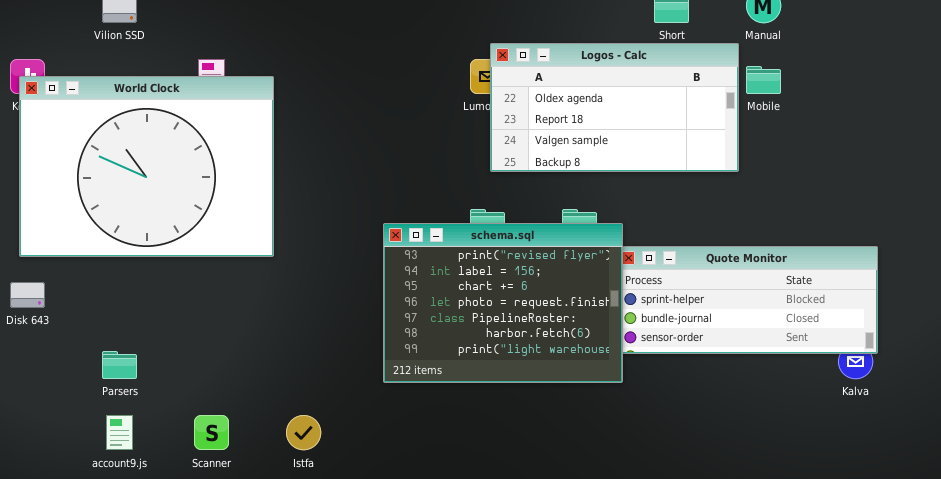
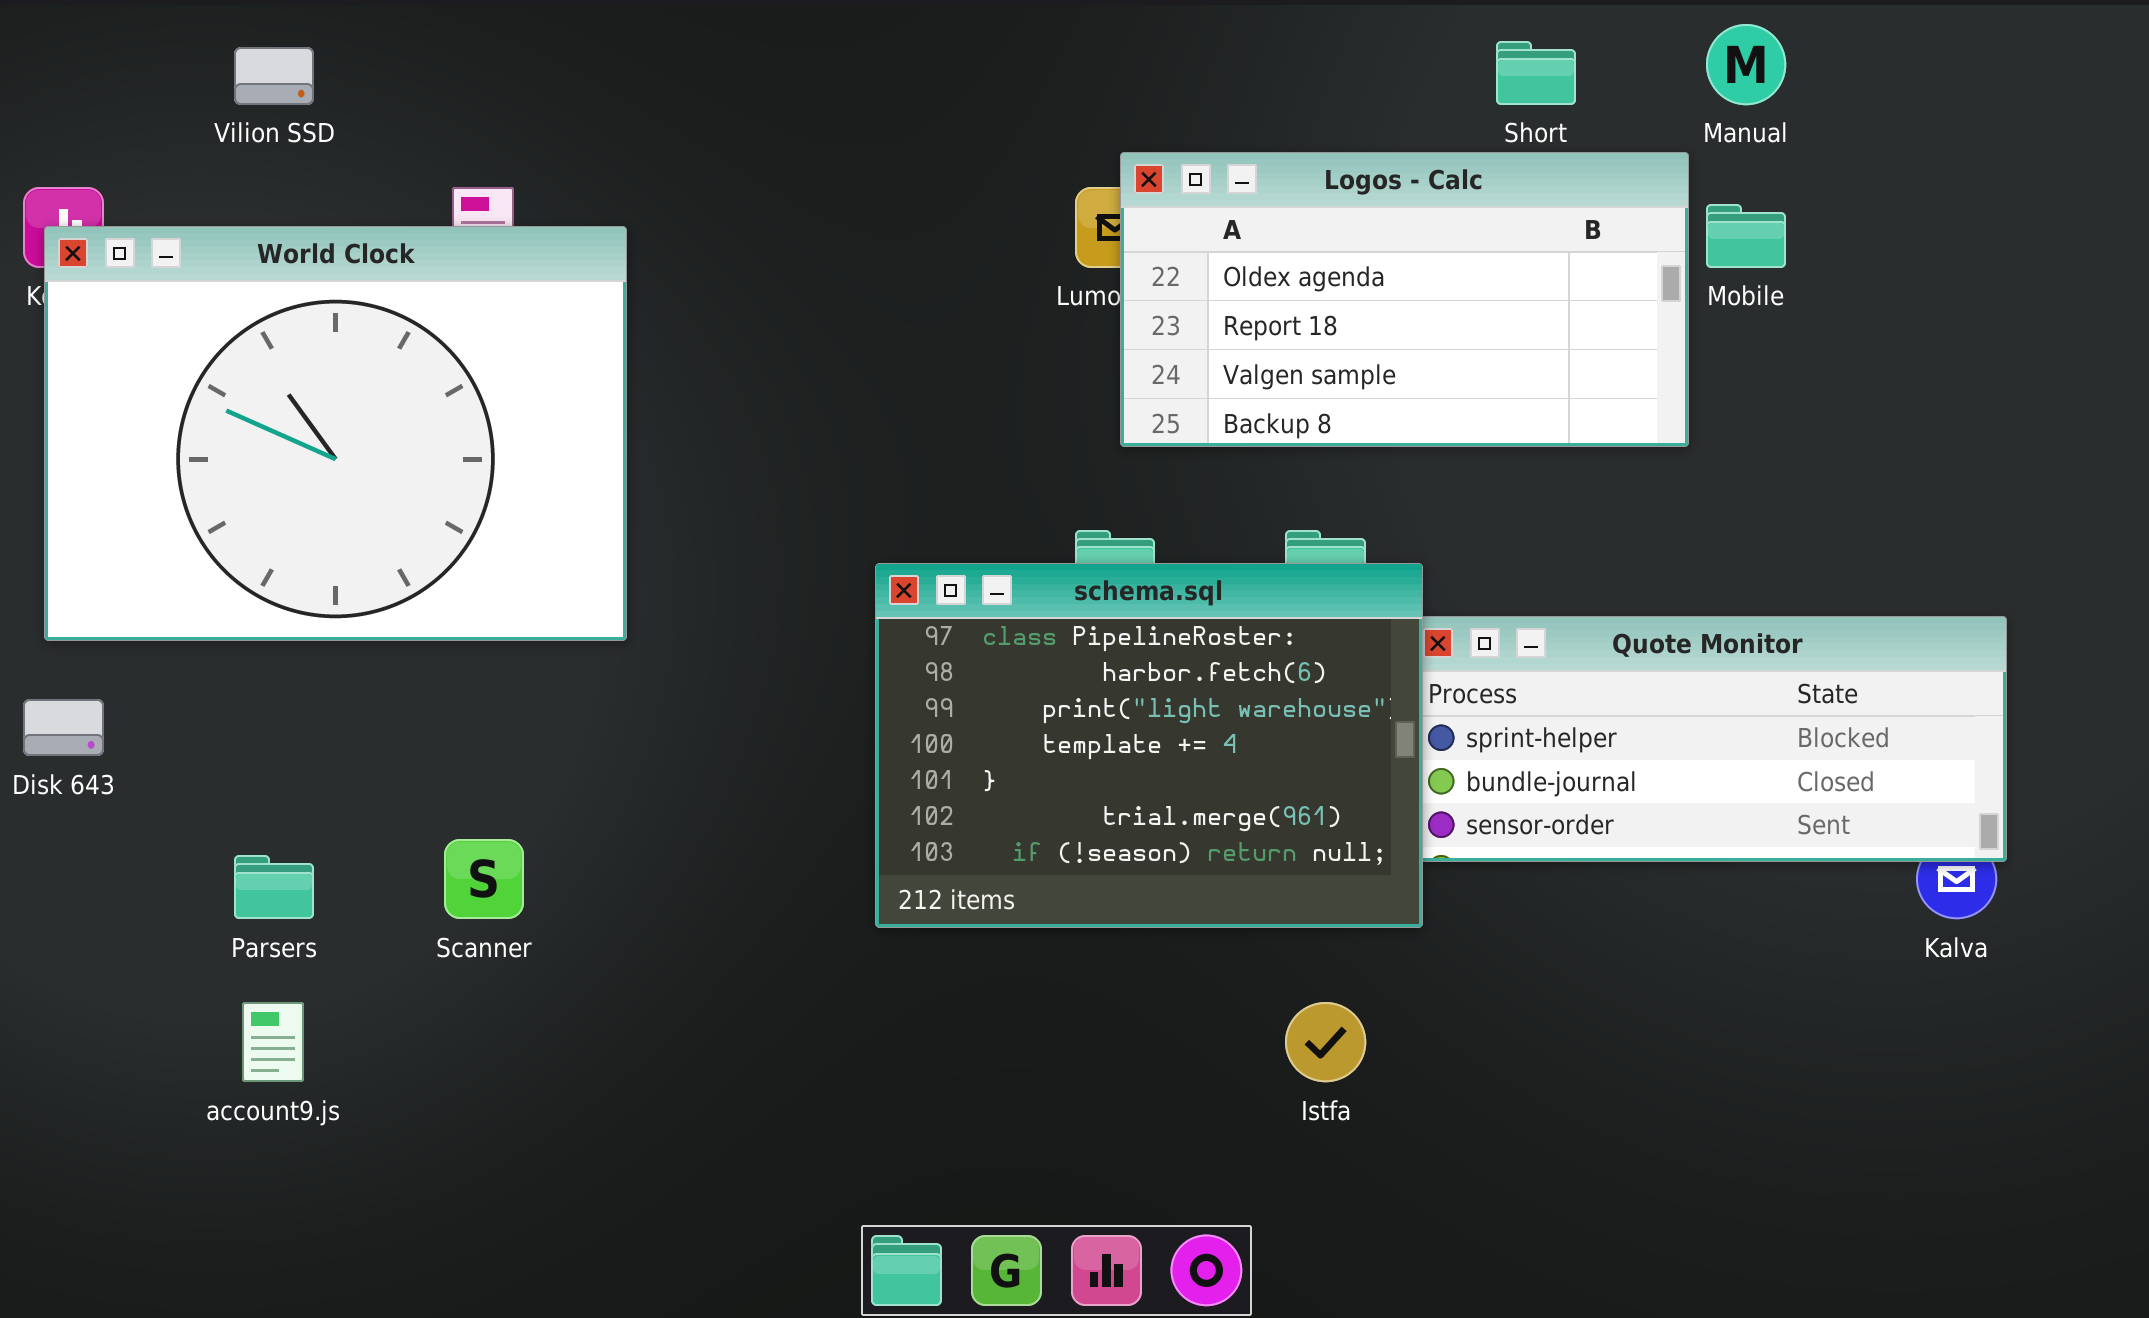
schema.sql: [383,223,623,383] -> [875,563,1423,928], scrolled down 4 rows
Scanner: [194,415,229,450] -> [444,839,524,919], moved
Istfa: [286,415,321,450] -> [1285,1002,1366,1082], moved

